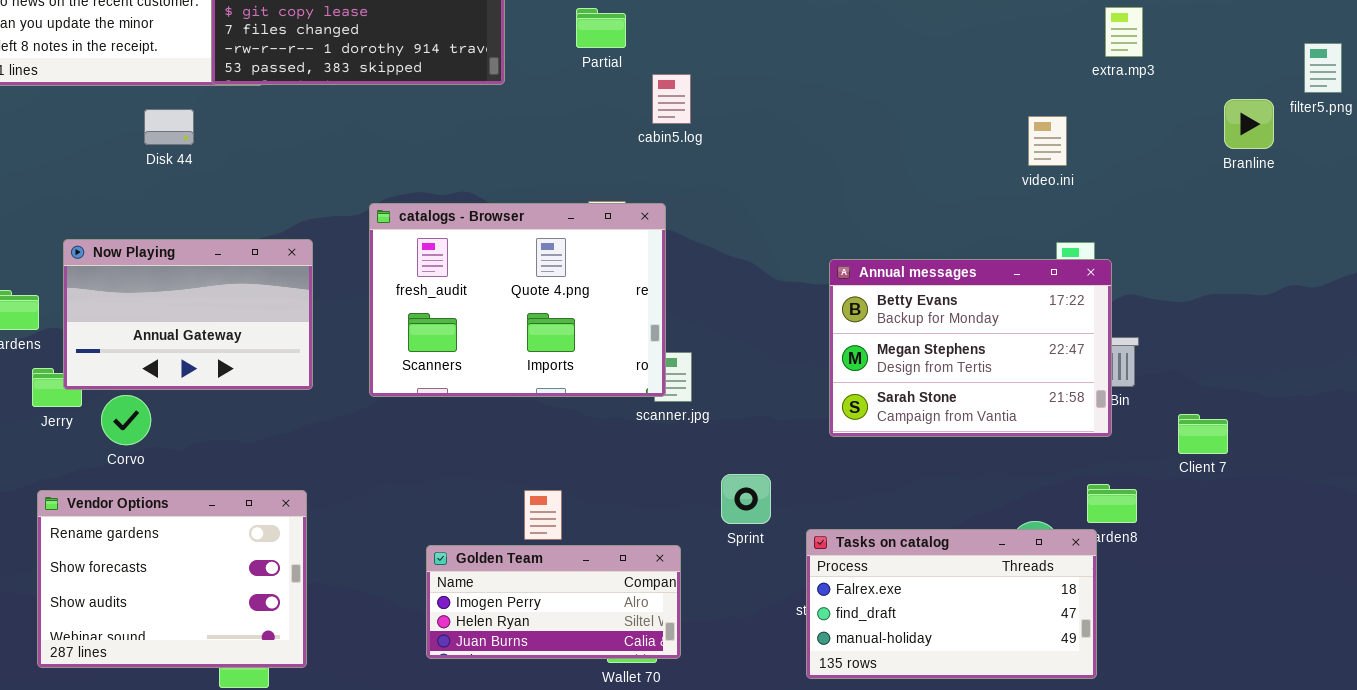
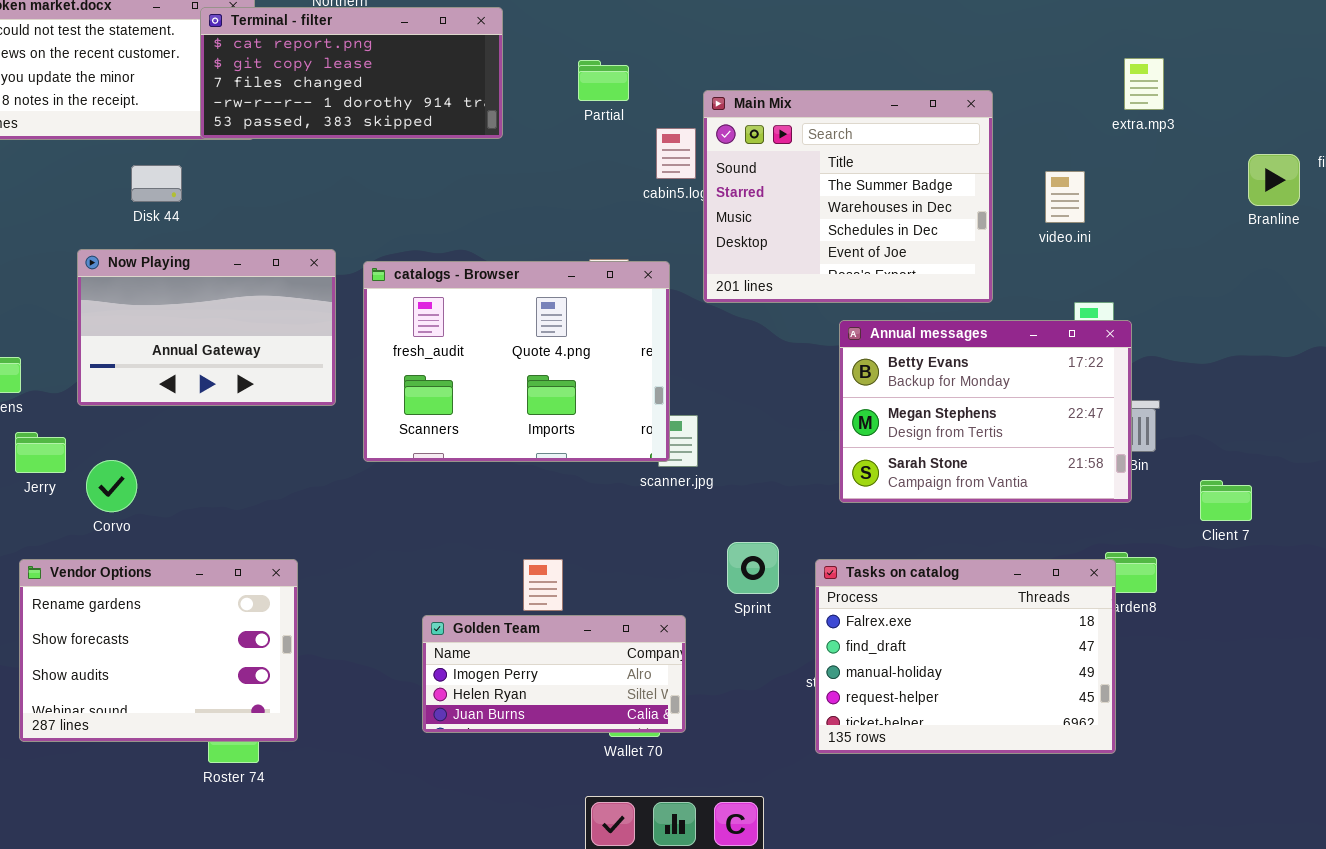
Main Mix: none -> [703,90,993,303], opened
Now Playing: [63,239,313,390] -> [77,249,336,406], moved
Tasks on catalog: [806,529,1097,679] -> [815,559,1116,754], resized

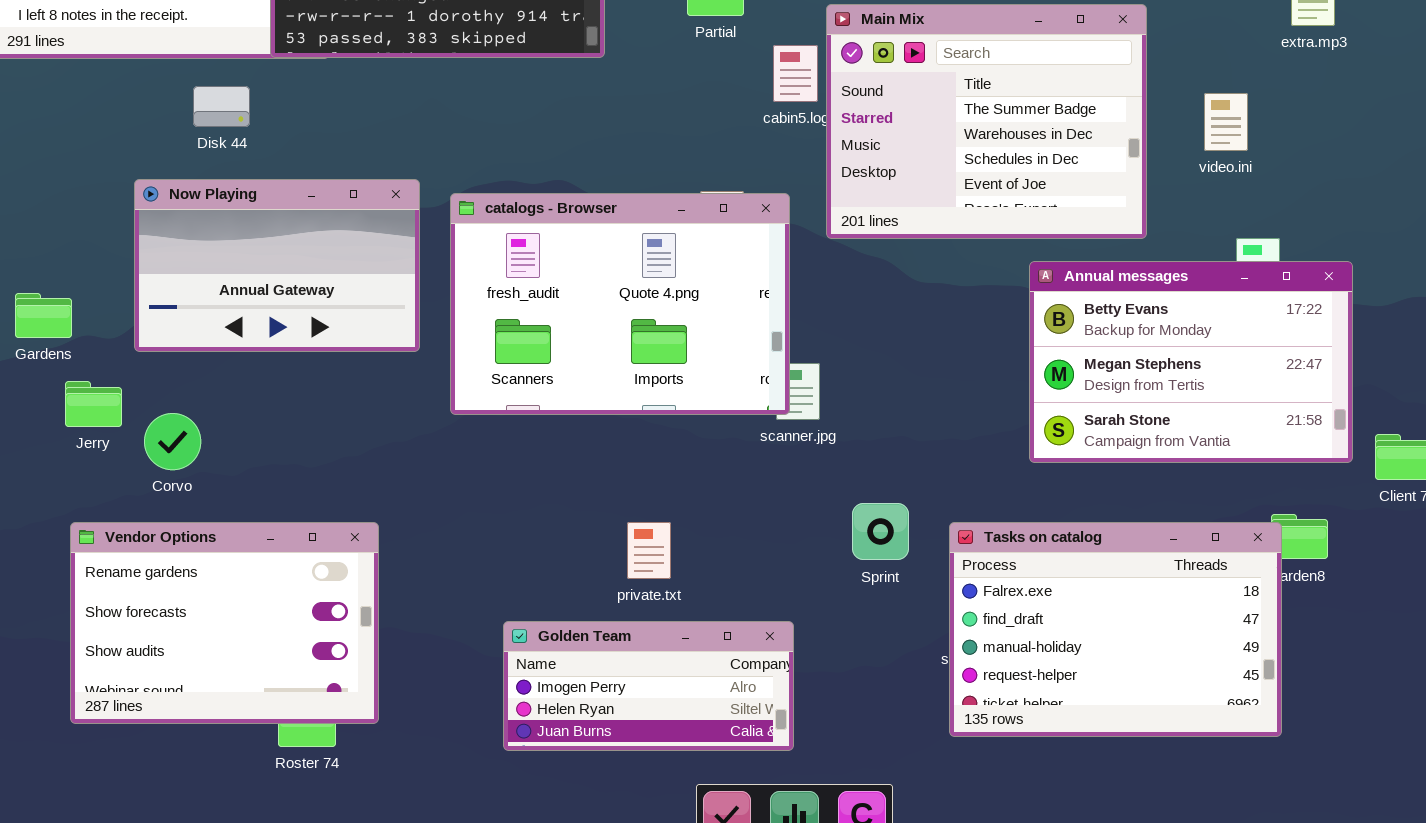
Annual messages: [839,320,1132,503] -> [1029,261,1353,463], moved
Golden Team: [422,615,686,733] -> [503,621,794,751], moved

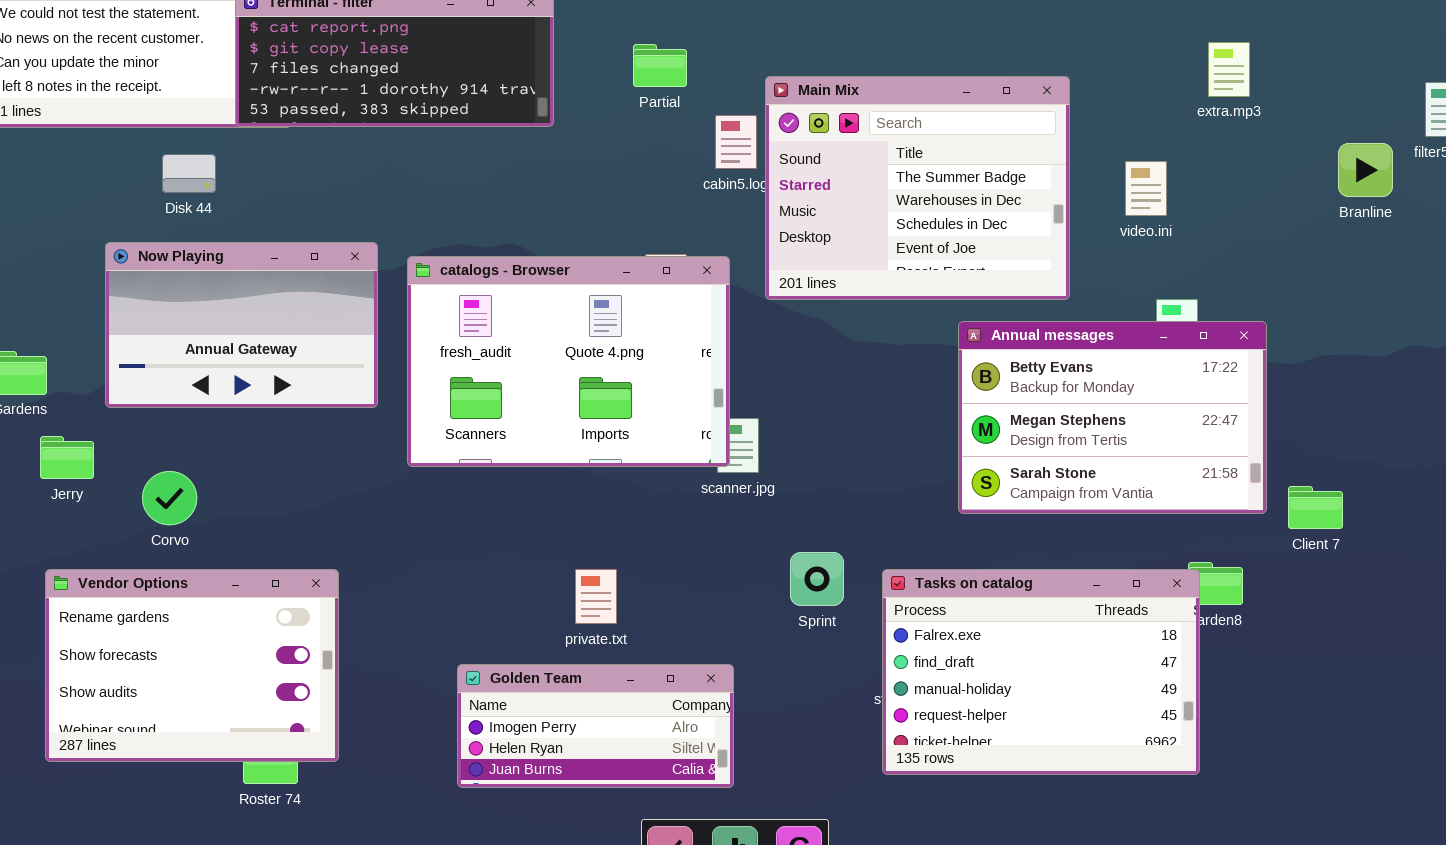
Corvo: [144,413,201,470] -> [142,471,197,525], moved

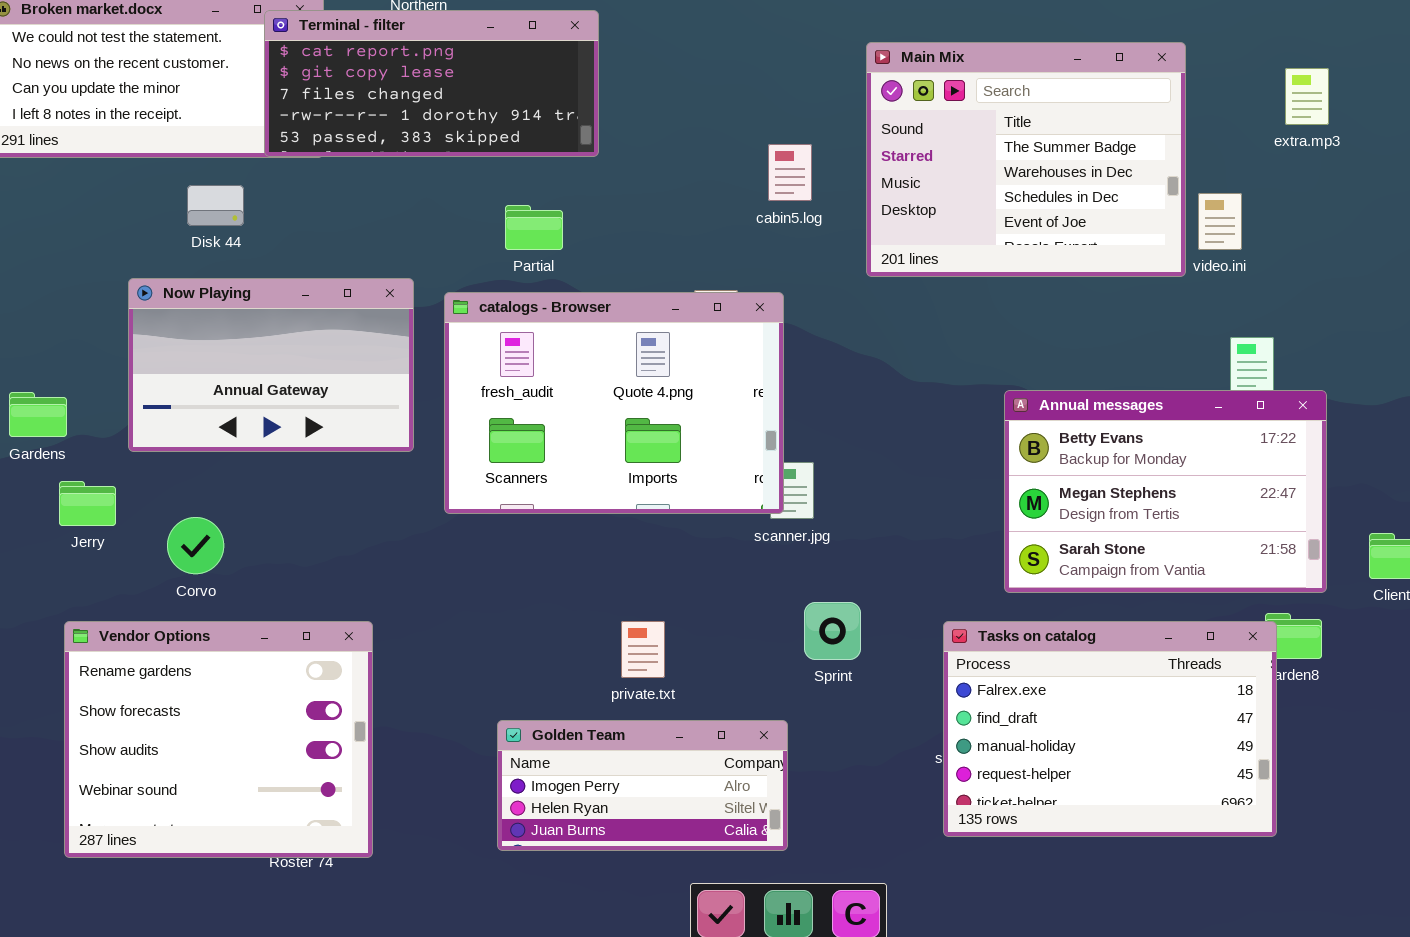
Partial: [633,44,687,87] -> [505,205,563,250], moved
Main Mix: [765,76,1070,300] -> [866,42,1186,277], moved
Annual messages: [958,321,1267,514] -> [1004,390,1327,593], moved
Sprint: [790,552,844,606] -> [804,602,861,660], moved
Vendor Options: [45,569,339,762] -> [64,621,373,858], resized

